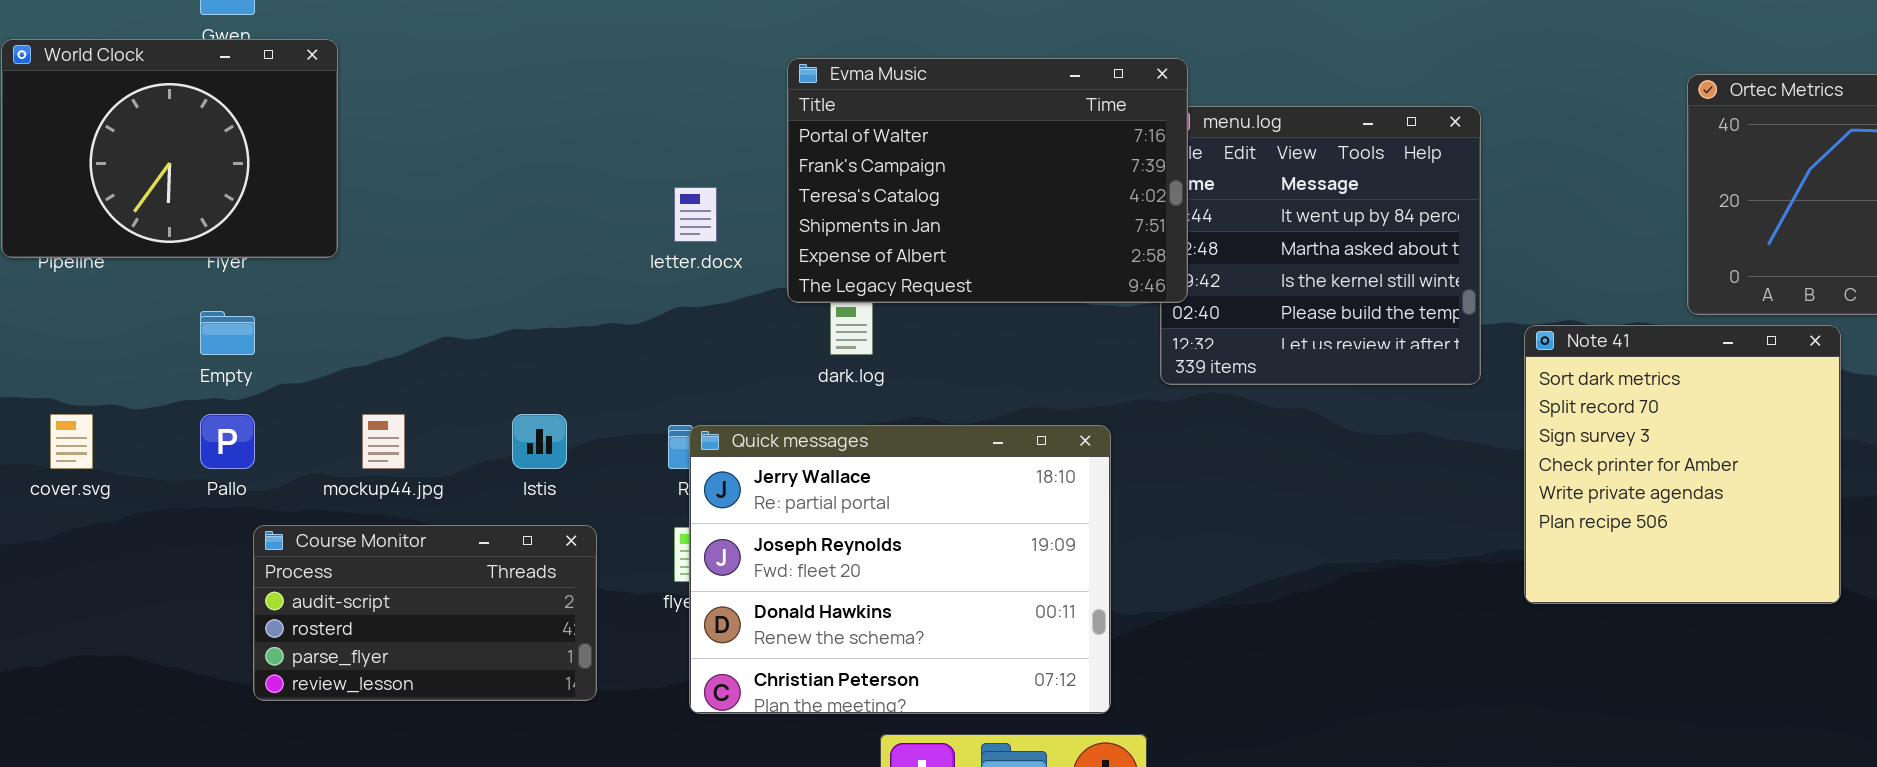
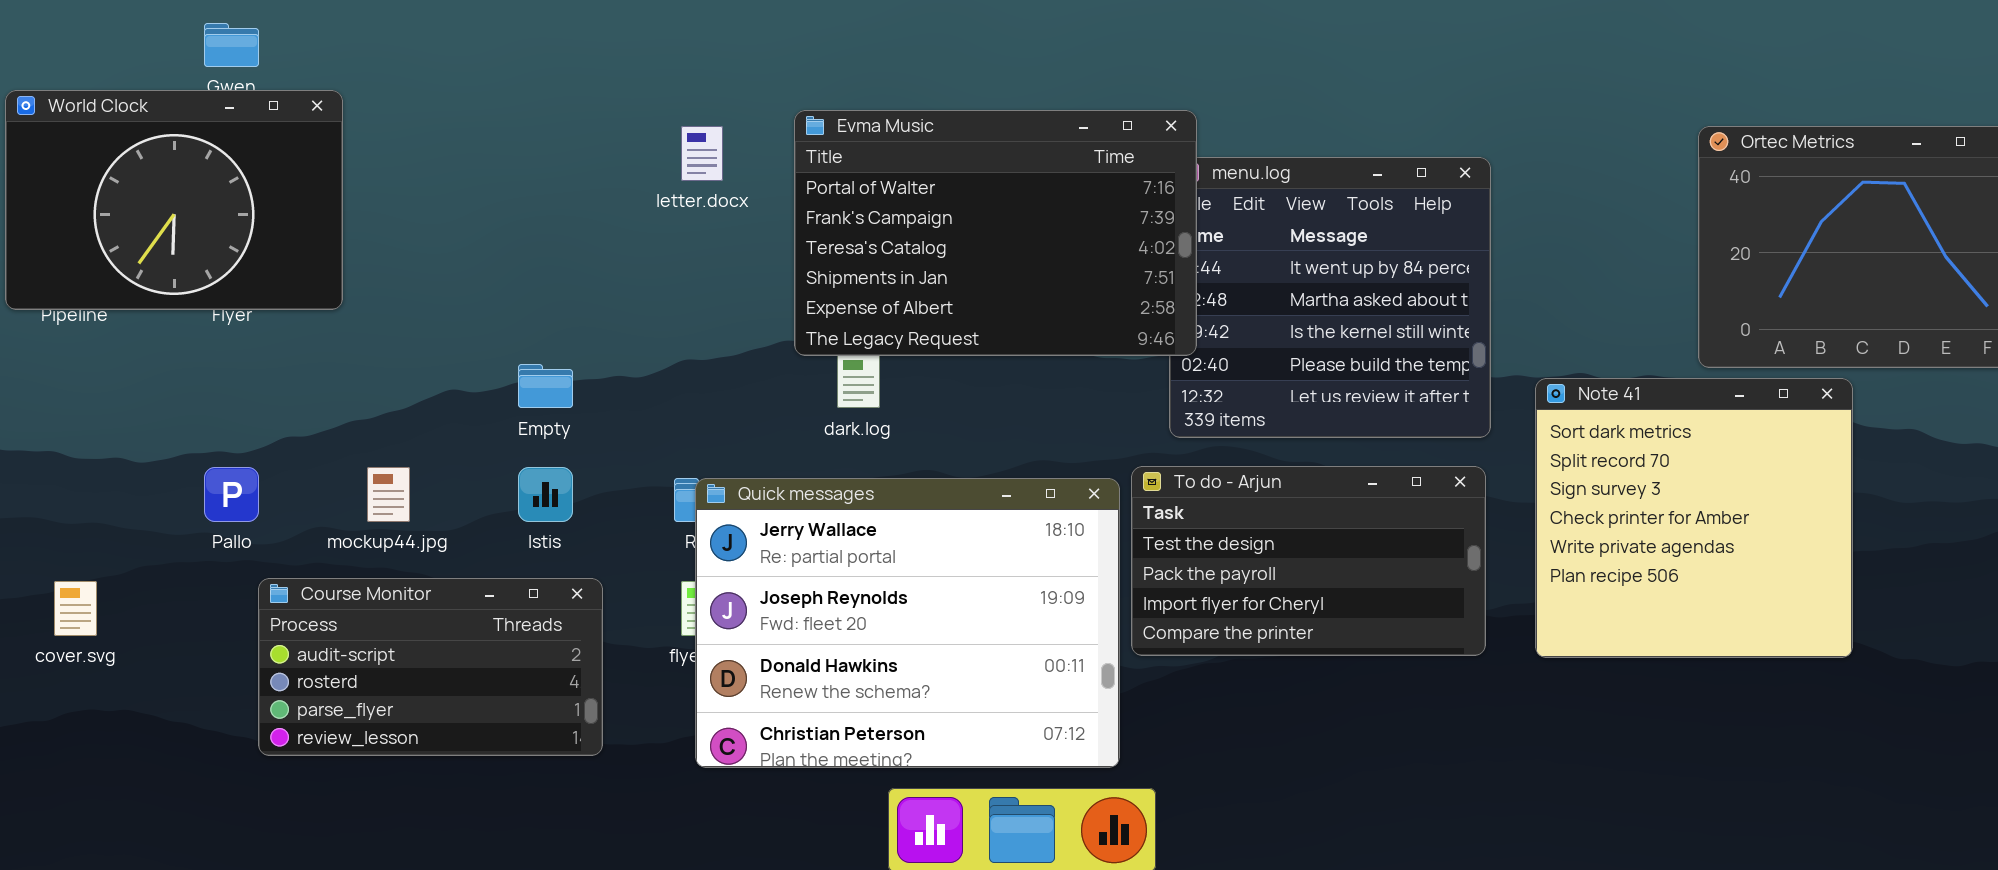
letter.docx: [674,187,717,242] -> [681,126,723,181], moved
Empty: [200,311,255,355] -> [518,364,573,408], moved
To do - Arjun: none -> [1131,466,1486,656], opened
cover.svg: [50,414,93,469] -> [54,581,97,636], moved

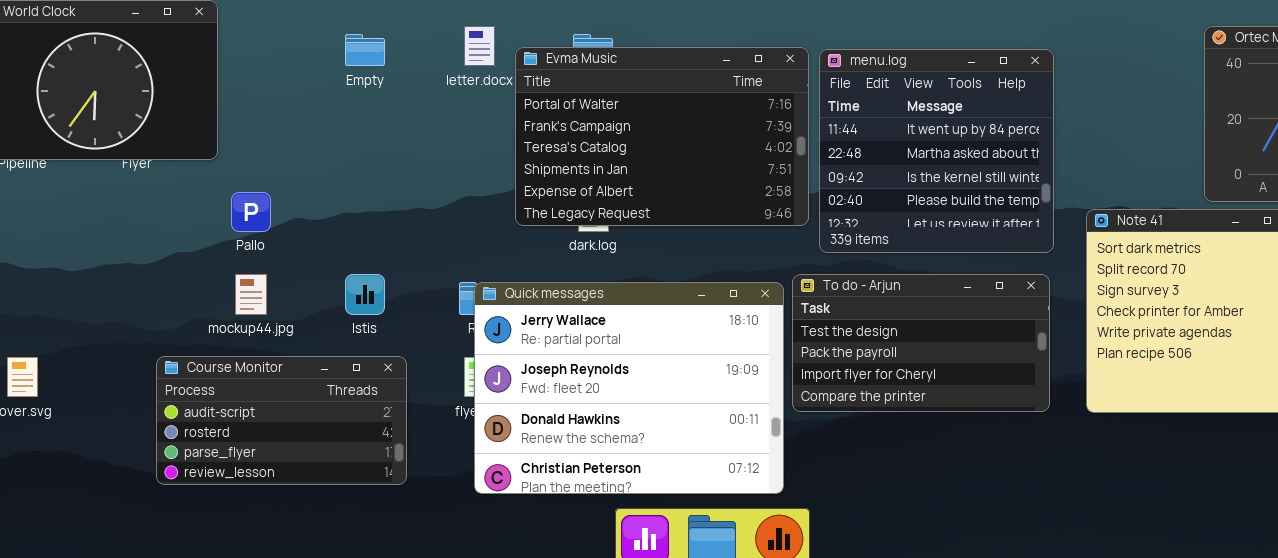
Evma Music: [794,110,1197,356] -> [515,47,809,226], moved
Empty: [518,364,573,408] -> [345,34,385,66], moved
Pallo: [204,467,259,522] -> [231,192,271,232], moved

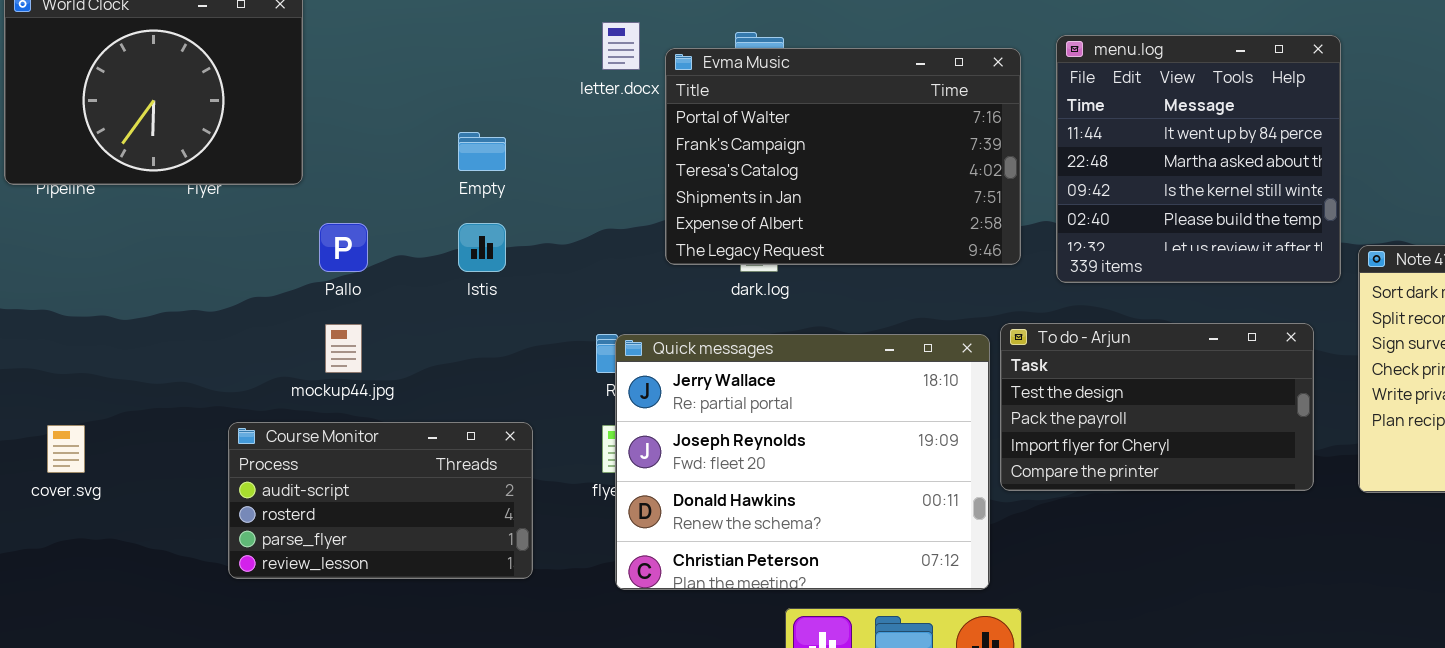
Empty: [345,34,385,66] -> [458,132,506,171], moved
menu.log: [819,49,1054,253] -> [1056,35,1341,283], moved
Istis: [345,274,385,315] -> [458,223,506,272], moved

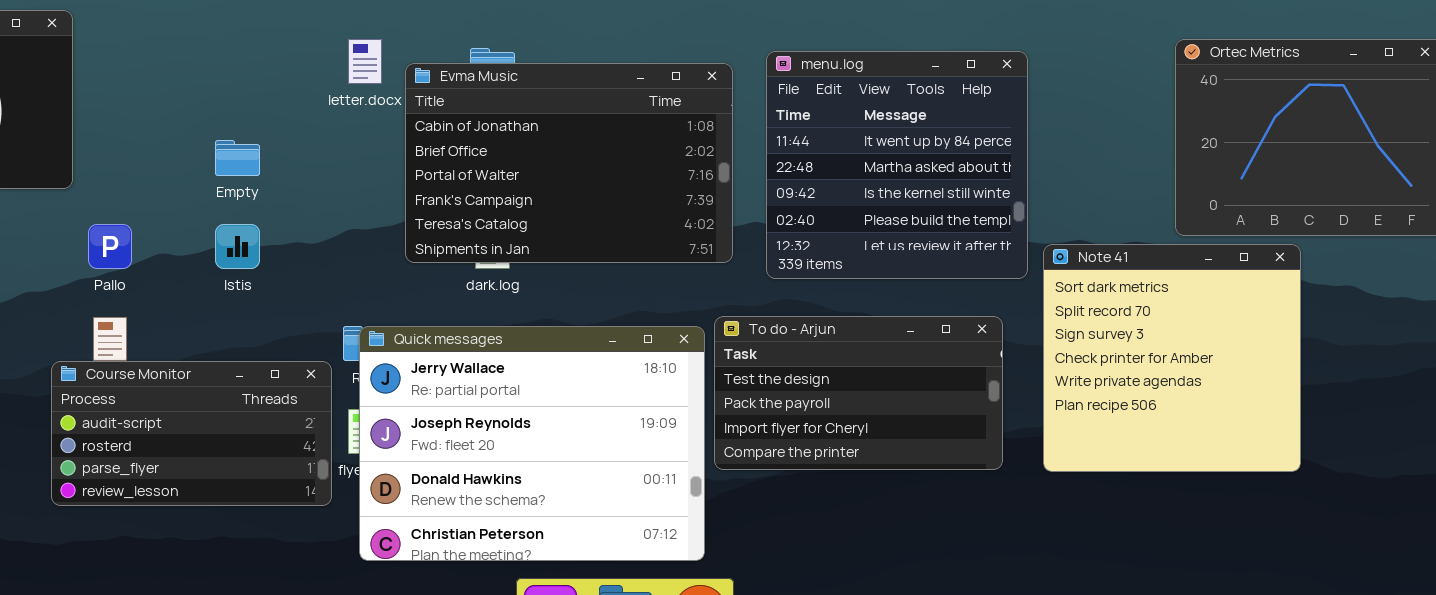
Evma Music: [665,48,1021,265] -> [405,63,733,263], scrolled up 2 rows
Course Monitor: [228,422,533,579] -> [51,361,332,506], moved

